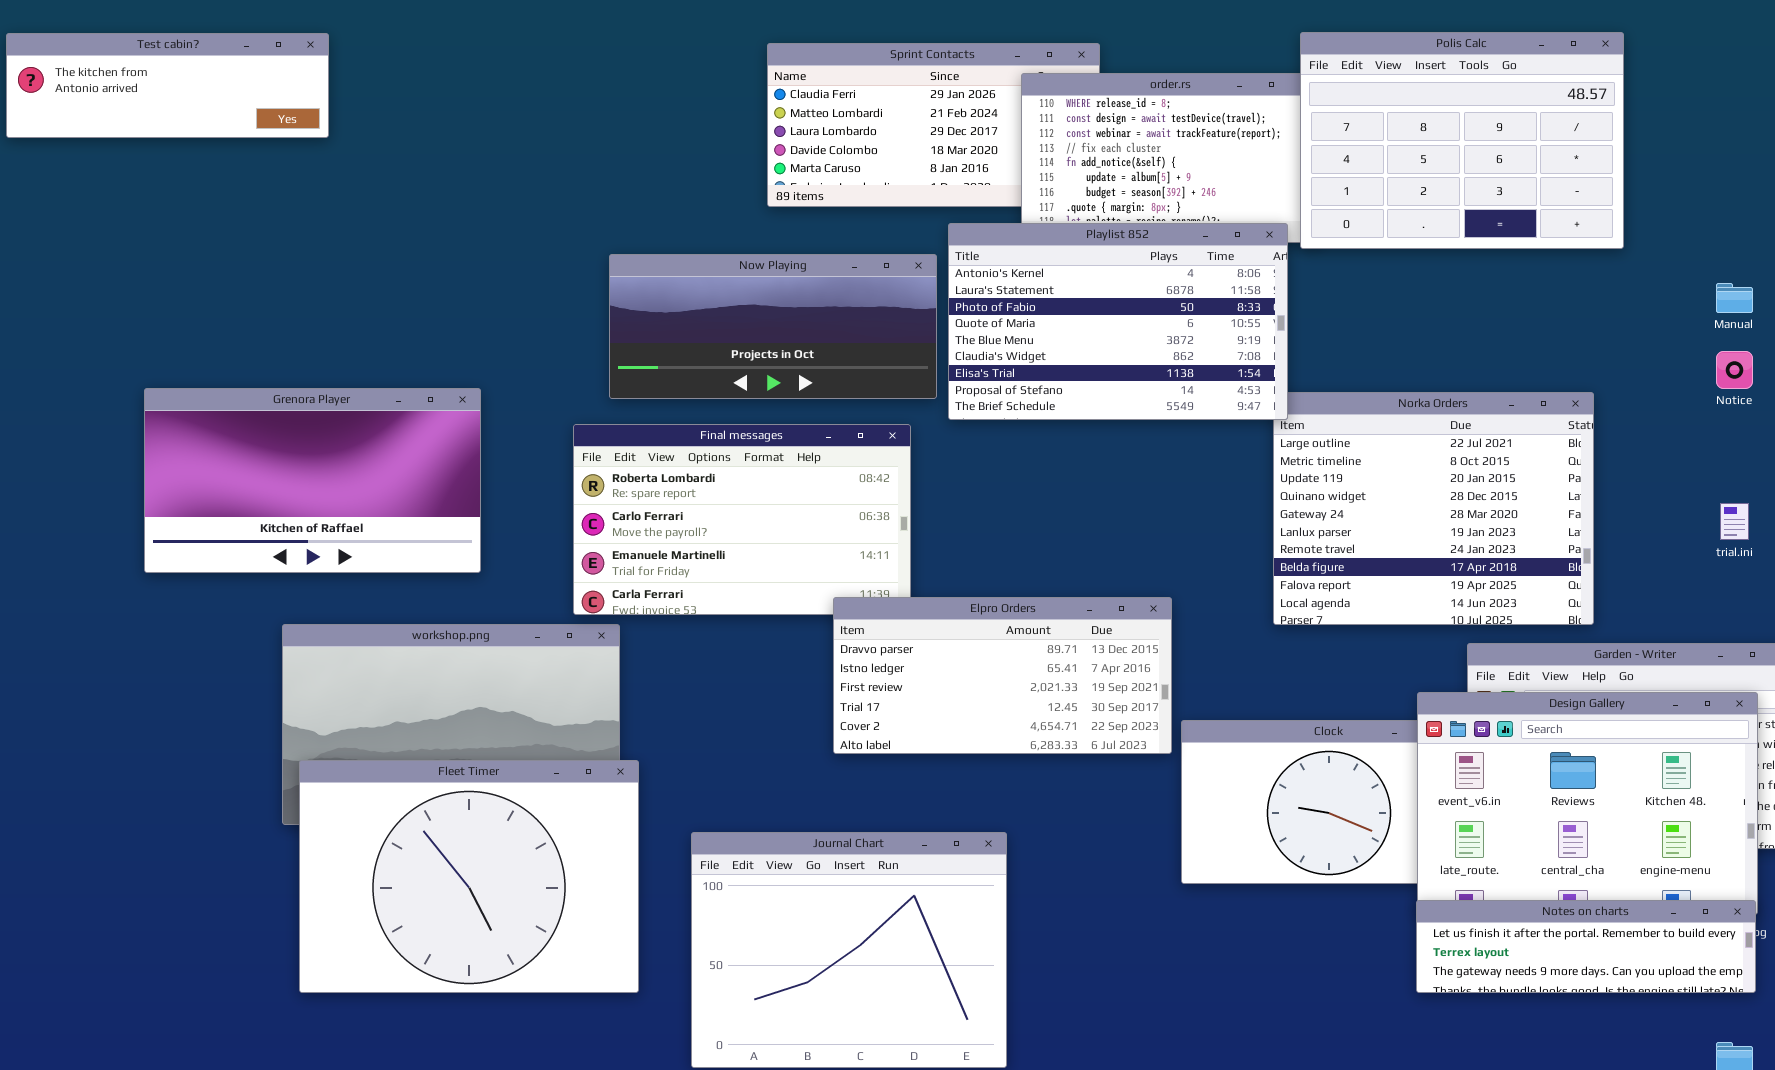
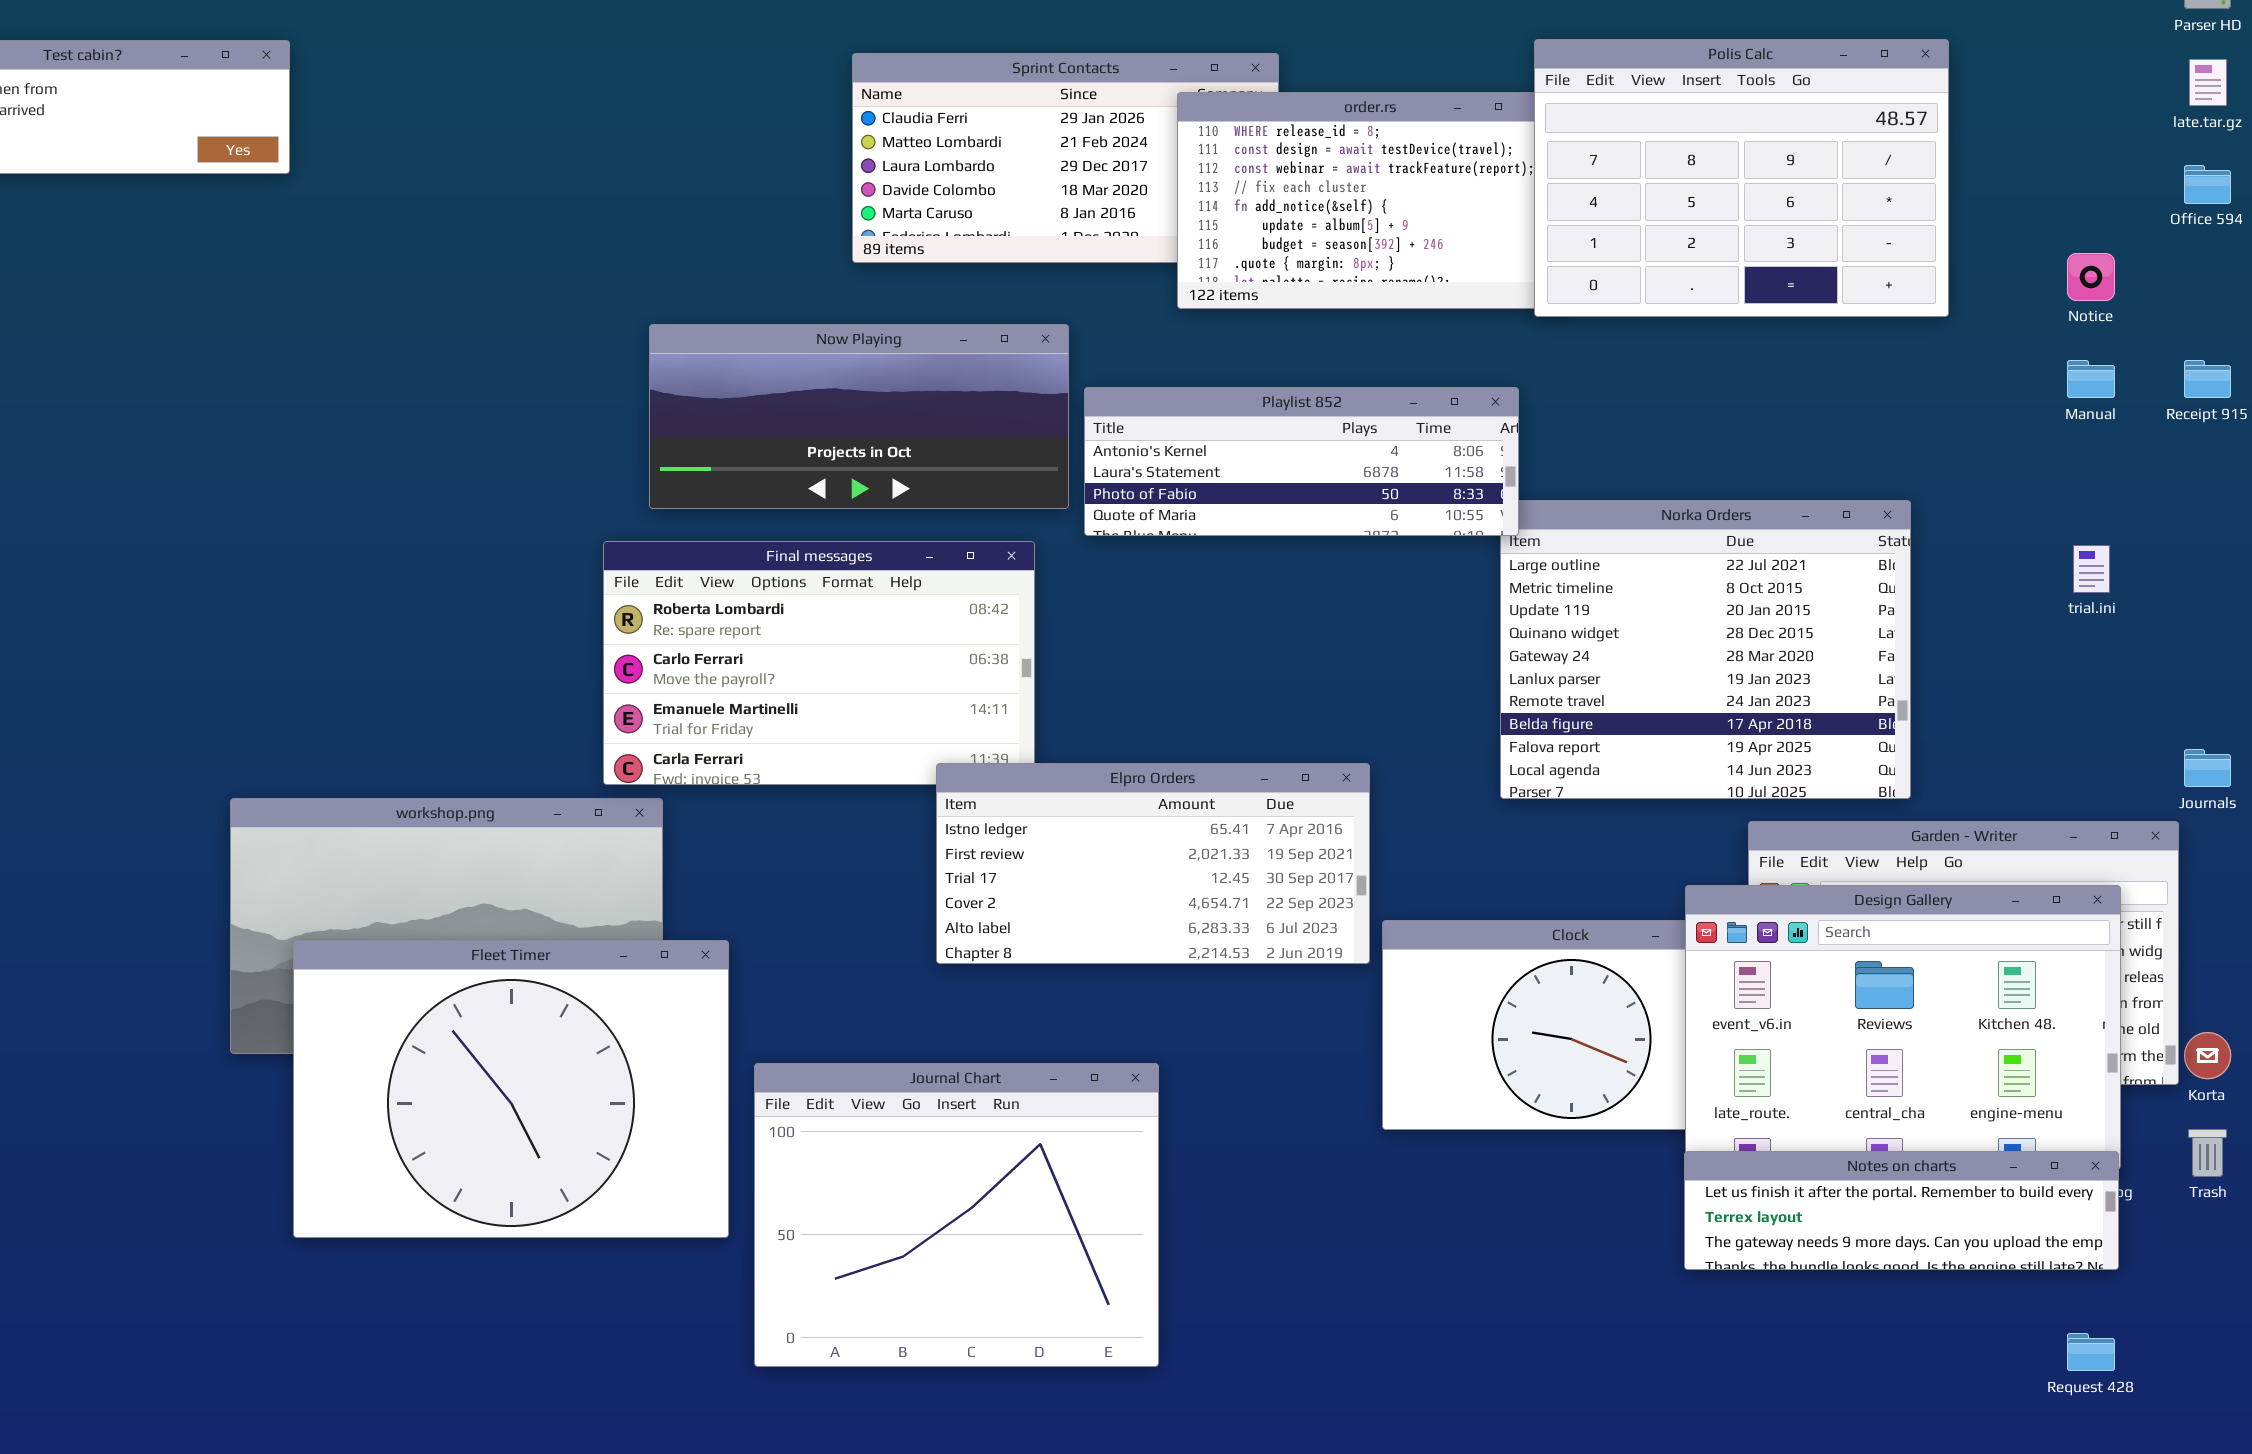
Playlist 852: [948,223,1288,420] -> [1084,387,1519,536], resized
Notice: [1716,351,1753,389] -> [2067,253,2115,301], moved
Grenora Player: [144,388,481,573] -> none, closed
trial.ini: [1720,503,1749,540] -> [2073,545,2110,593], moved
Elpro Orders: [833,597,1172,754] -> [936,763,1370,964], scrolled down 1 row
Fleet Timer: [299,760,639,993] -> [293,940,729,1238], moved

